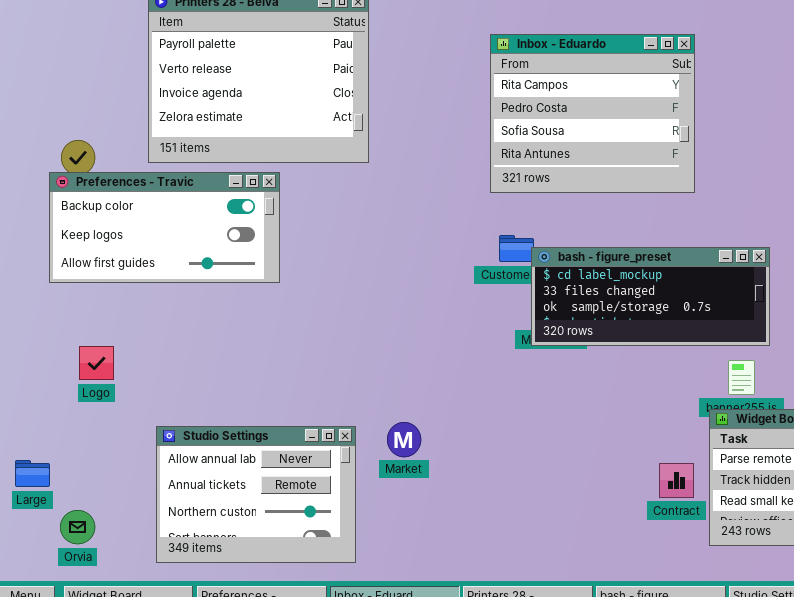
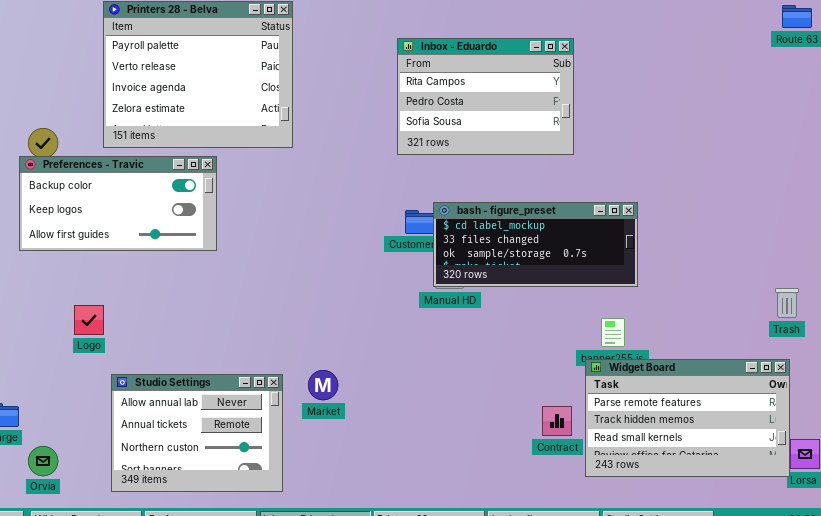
Inbox - Eduardo: [490,34,695,193] -> [397,38,574,155], resized
bash - figure_preset: [531,247,770,346] -> [433,202,638,287], moved
Logo: [79,346,114,380] -> [74,305,104,335], moved

